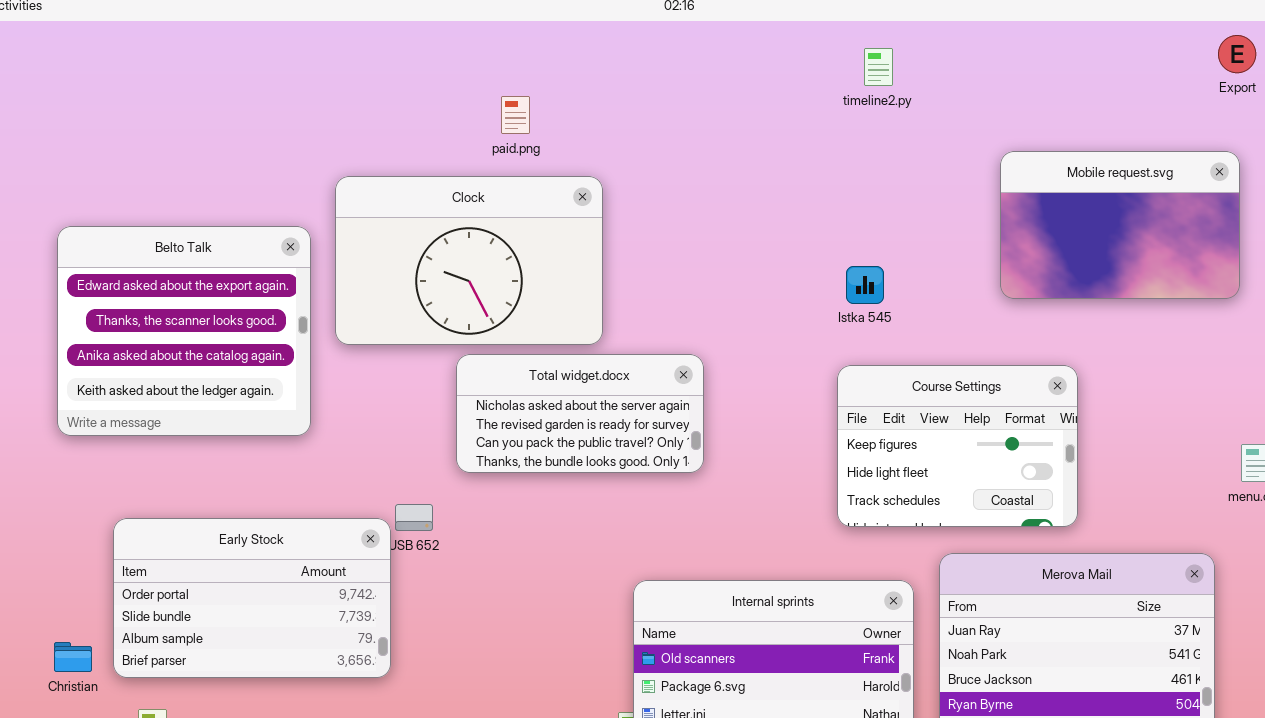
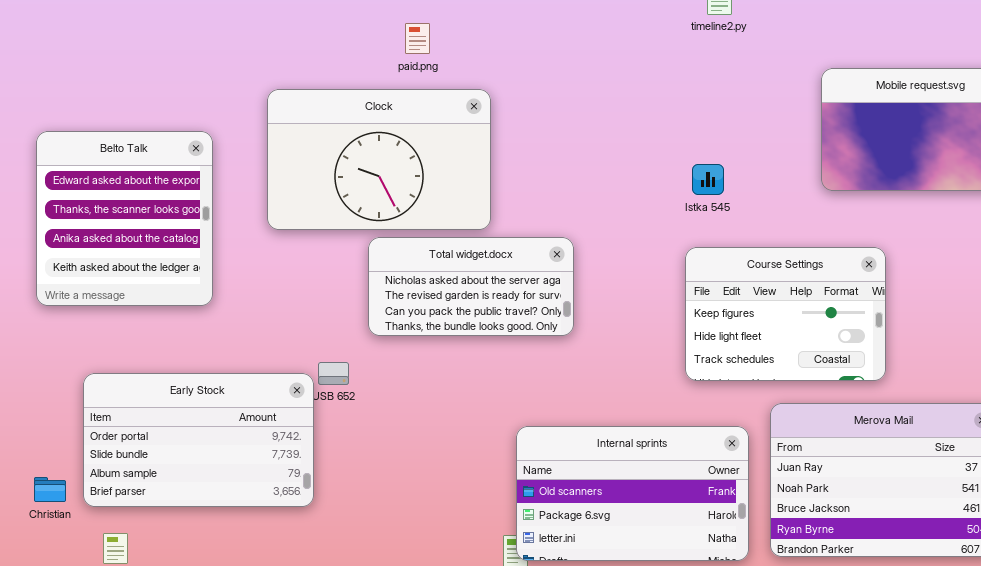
Belto Talk: [57,226,311,436] -> [36,131,213,306], resized

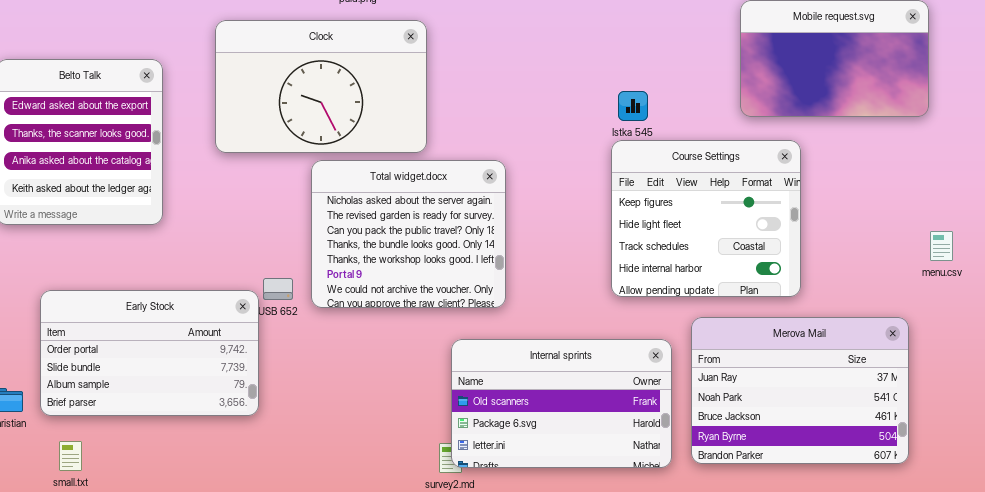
Total widget.docx: [368,237,574,336] -> [311,160,506,308], resized
Course Settings: [685,247,886,381] -> [611,140,801,297], resized

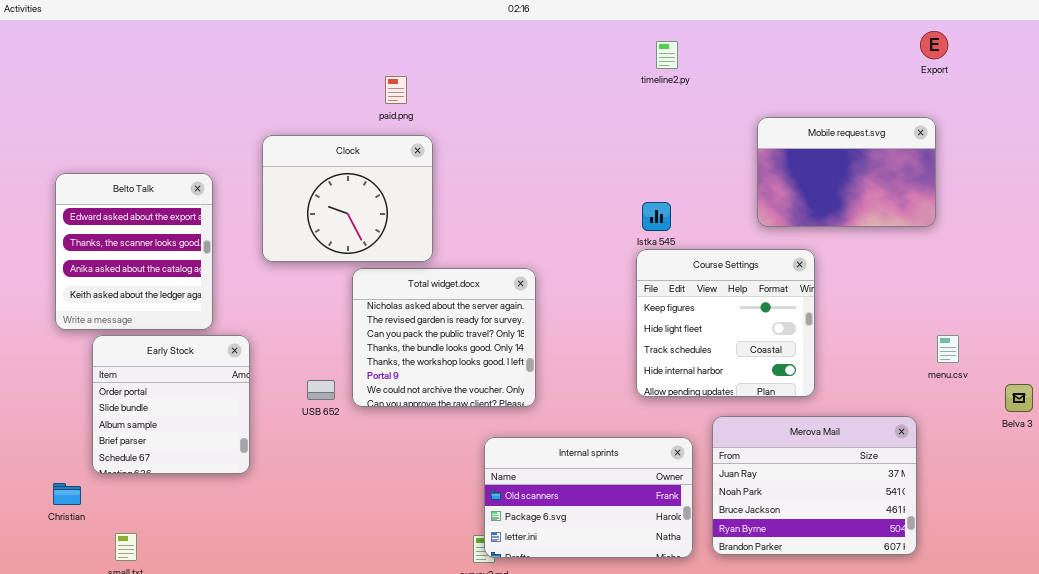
Clock: [215,20,427,153] -> [262,135,433,262], resized
Early Stock: [40,290,259,416] -> [92,335,250,474], moved, resized

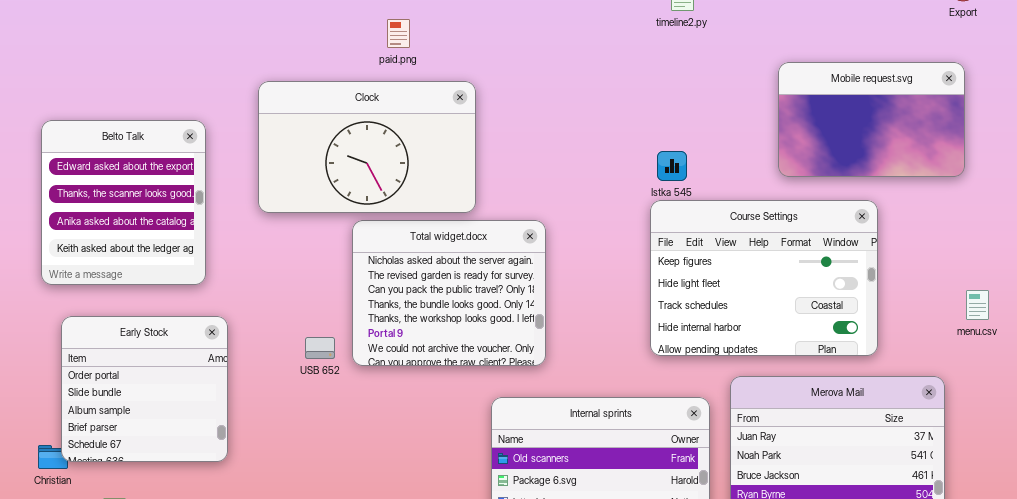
Clock: [262,135,433,262] -> [258,81,476,213], resized
Course Settings: [636,249,815,397] -> [650,200,878,356], resized
Early Stock: [92,335,250,474] -> [61,316,228,462], moved

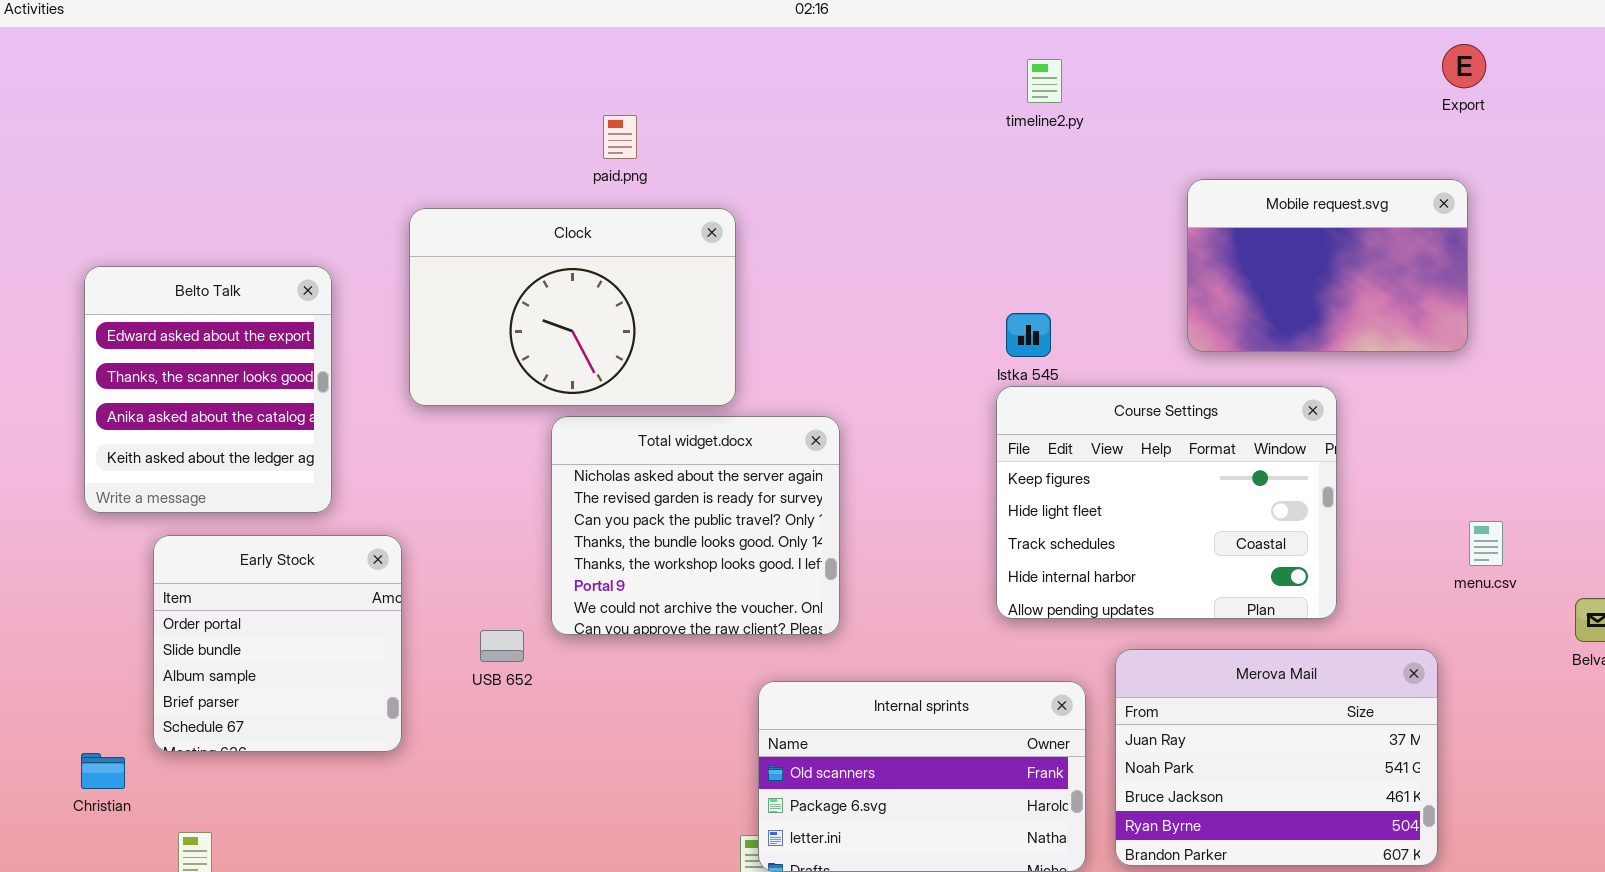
Early Stock: [61,316,228,462] -> [153,535,402,752], moved
USB 652: [305,337,335,359] -> [480,630,524,662], moved

